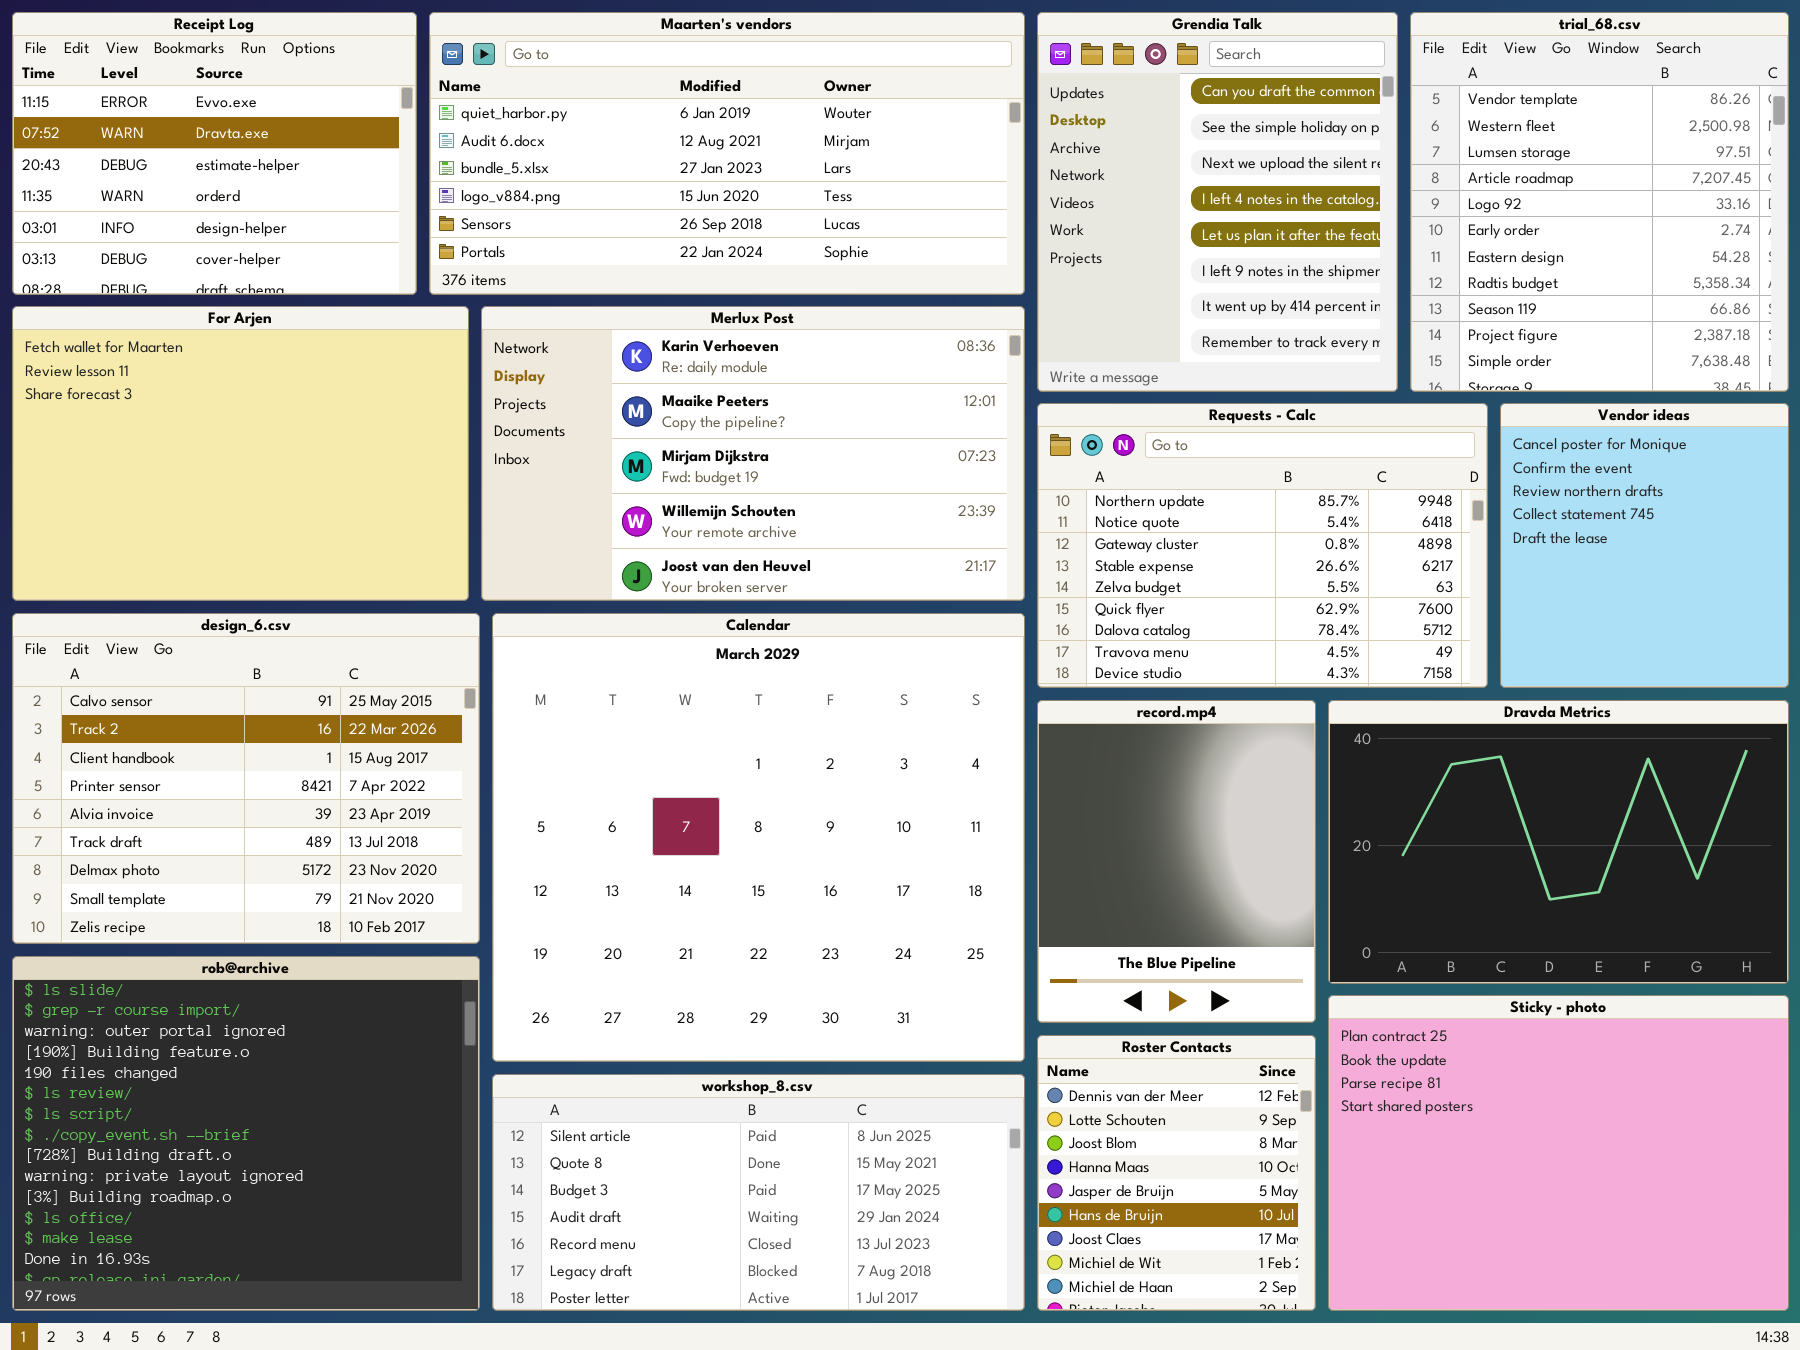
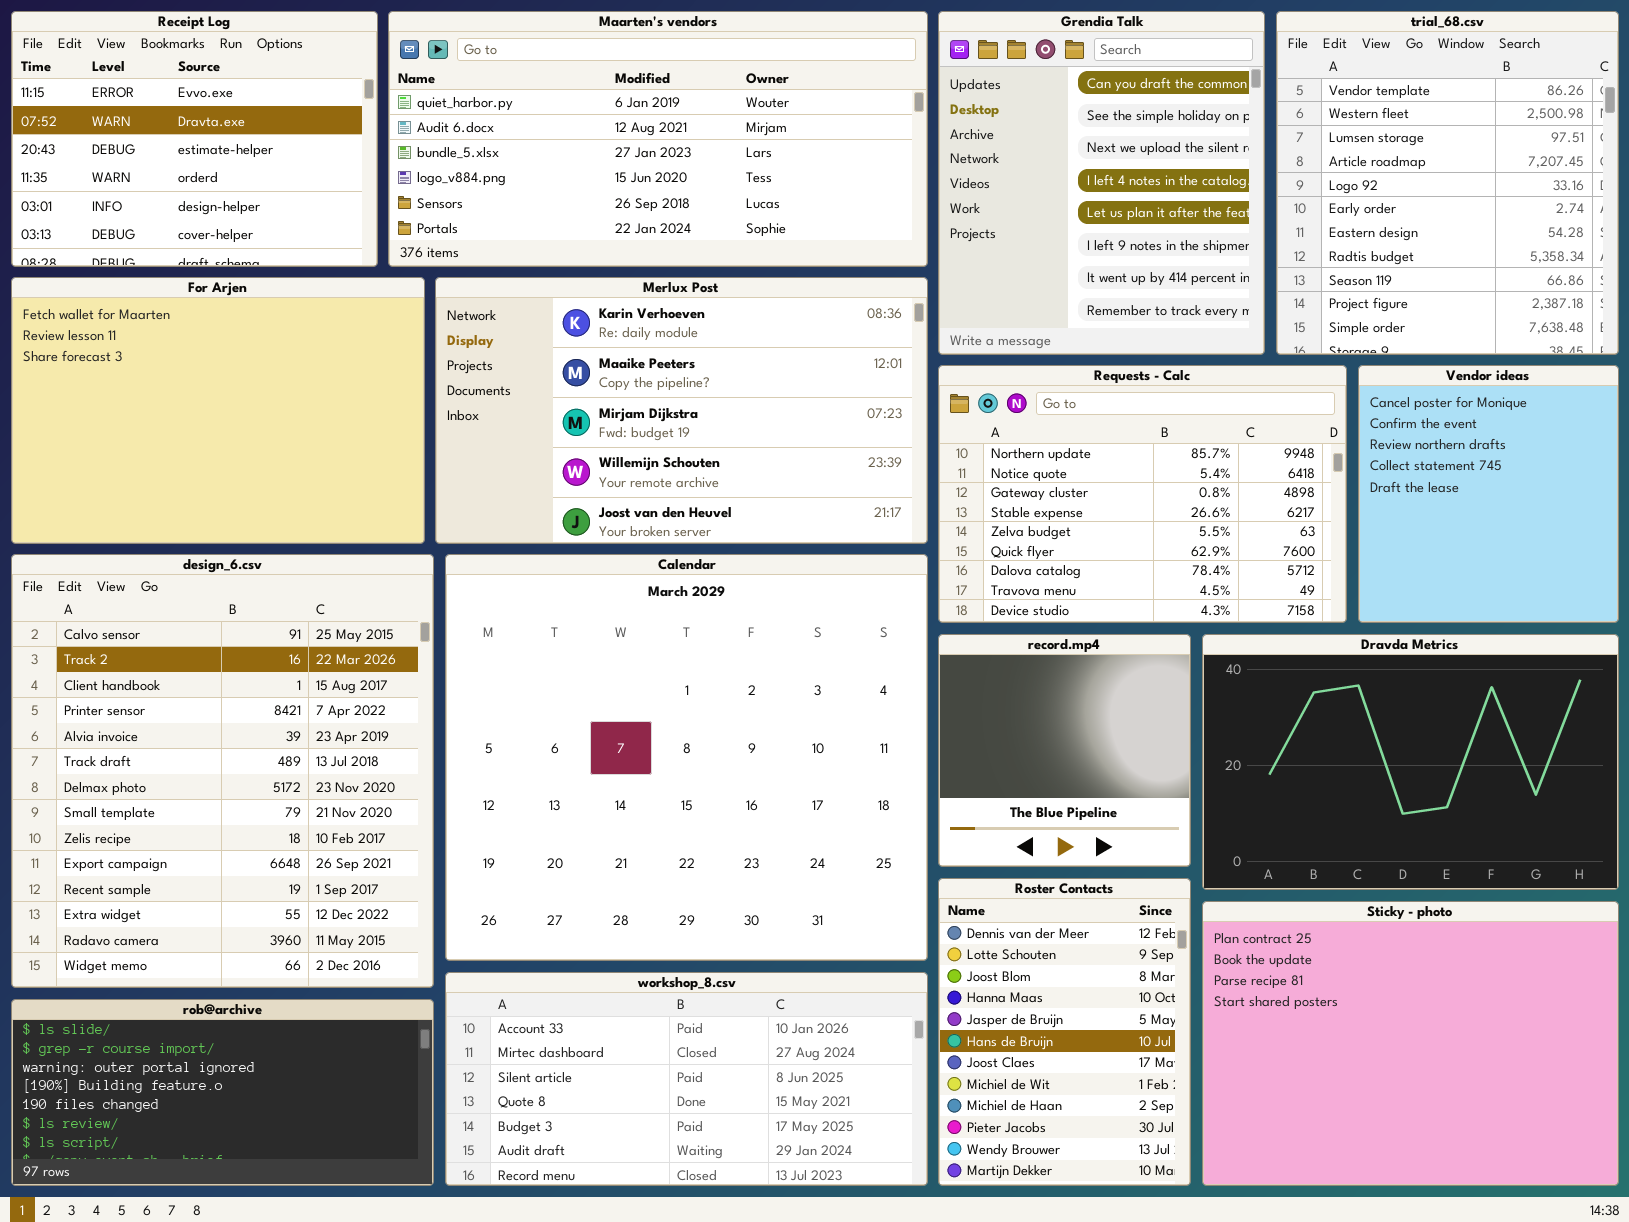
design_6.csv: [12,613,480,944] -> [11,554,434,988], resized
record.mp4: [1037,700,1316,1023] -> [938,634,1191,867], resized
rob@archive: [12,956,480,1311] -> [11,999,434,1186], resized
Roster Contacts: [1037,1035,1316,1311] -> [938,878,1191,1186], resized
workshop_8.csv: [492,1074,1025,1311] -> [445,972,928,1186], scrolled up 2 rows

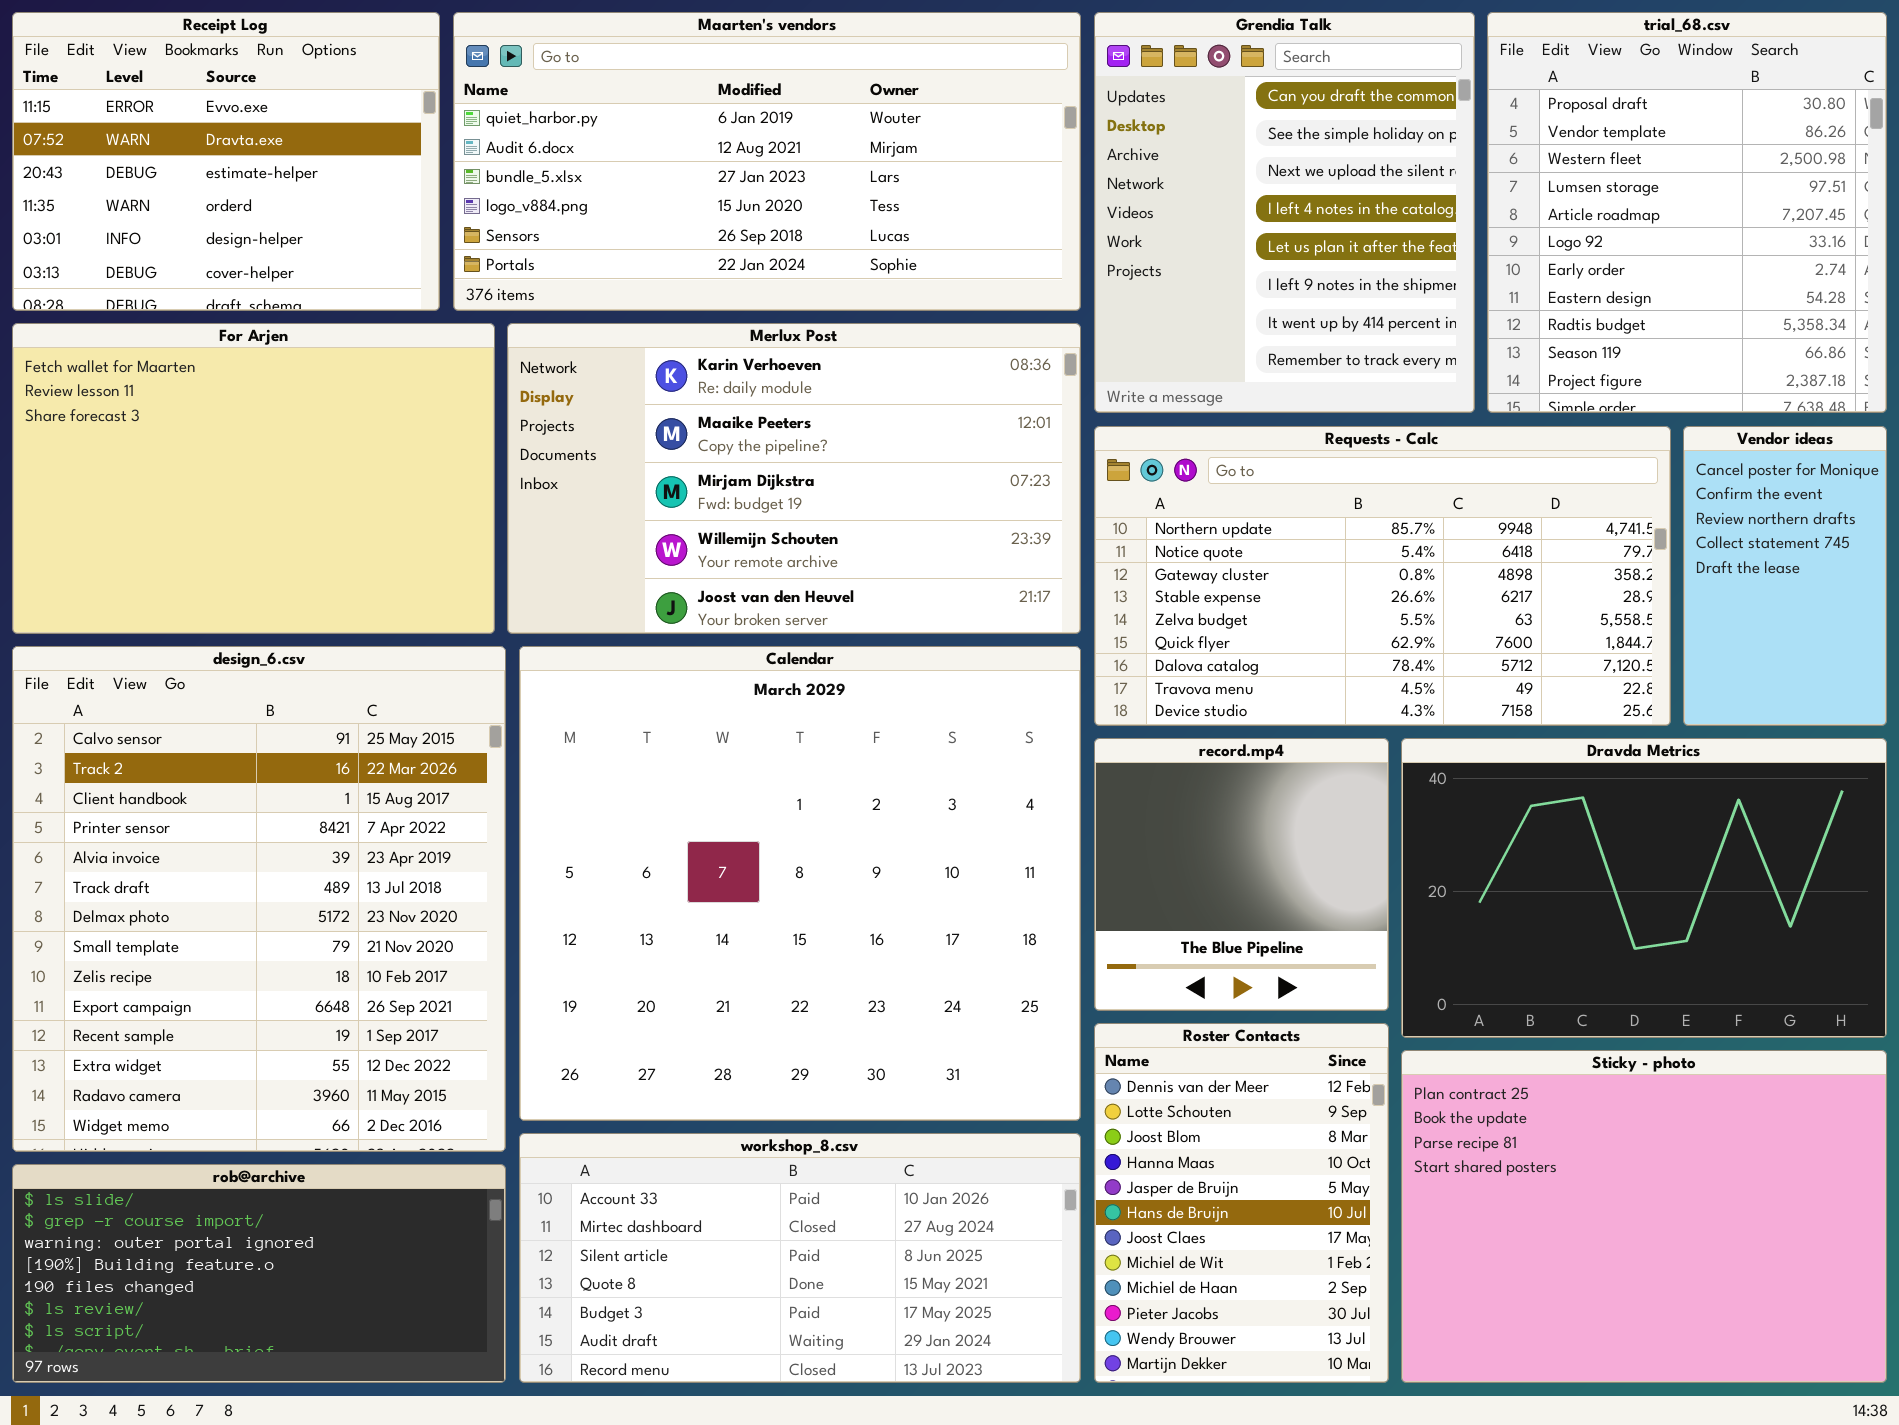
trial_68.csv: [1276,11,1619,355] -> [1487,12,1887,413], scrolled up 1 row
Requests - Calc: [938,365,1347,623] -> [1094,426,1671,726], resized
Vendor ideas: [1358,365,1619,623] -> [1683,426,1887,726], resized

